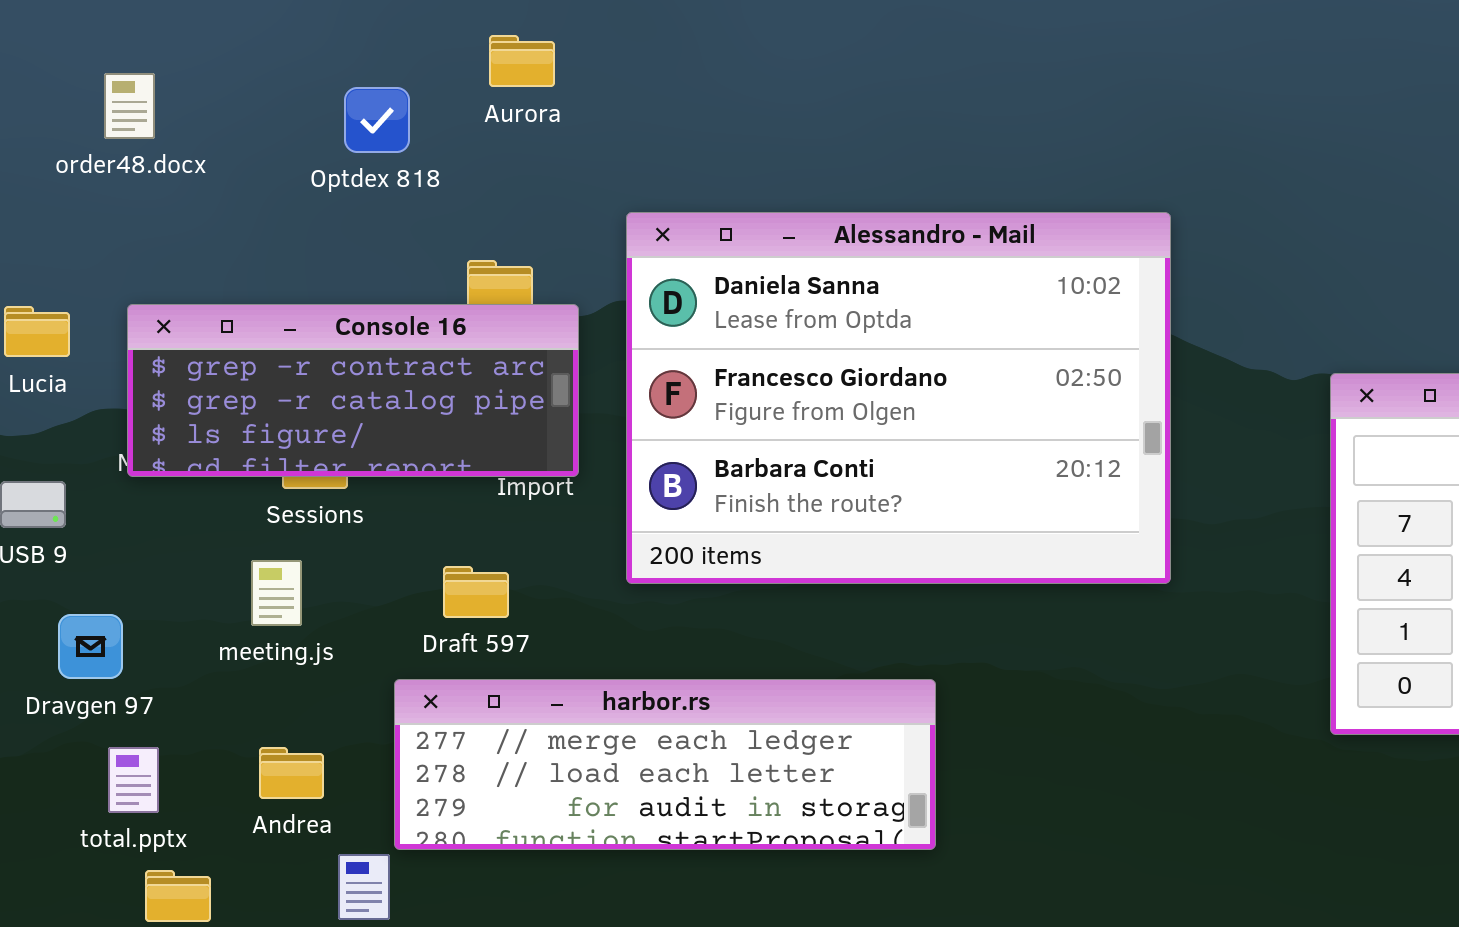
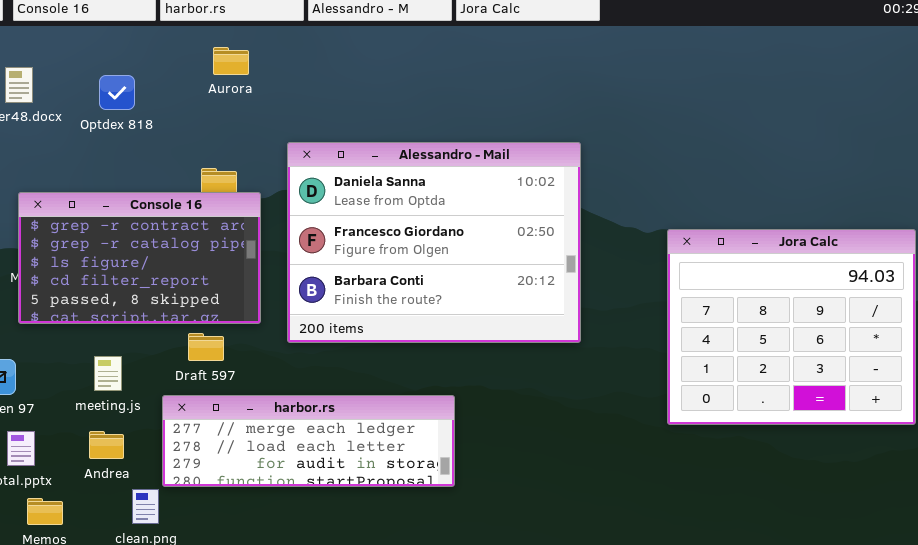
Optdex 818: [344,87,410,153] -> [99,75,135,110], moved
Console 16: [127,304,579,477] -> [18,192,261,324], resized
meeting.js: [251,560,302,626] -> [94,356,122,391], moved

